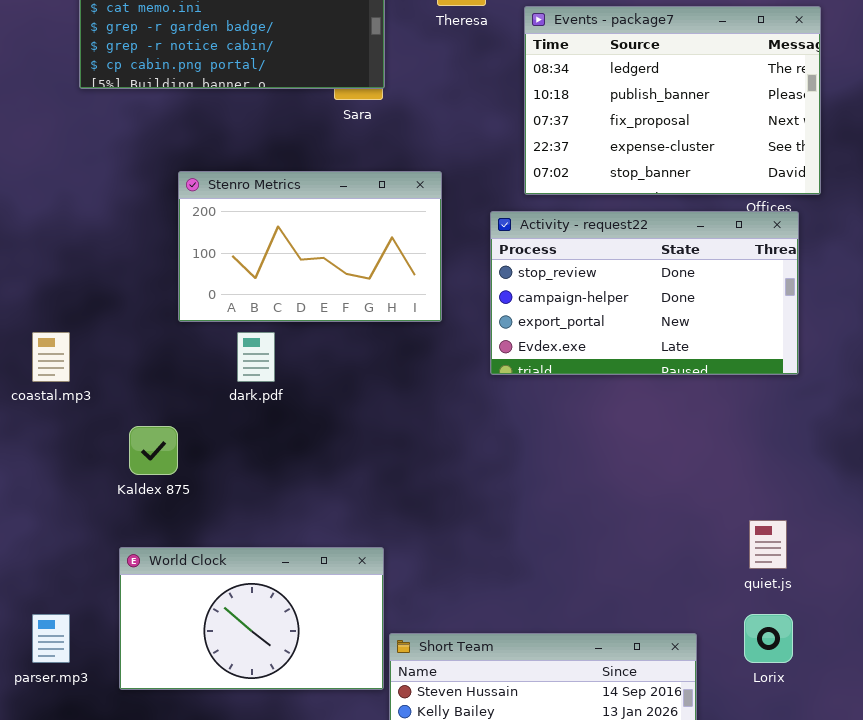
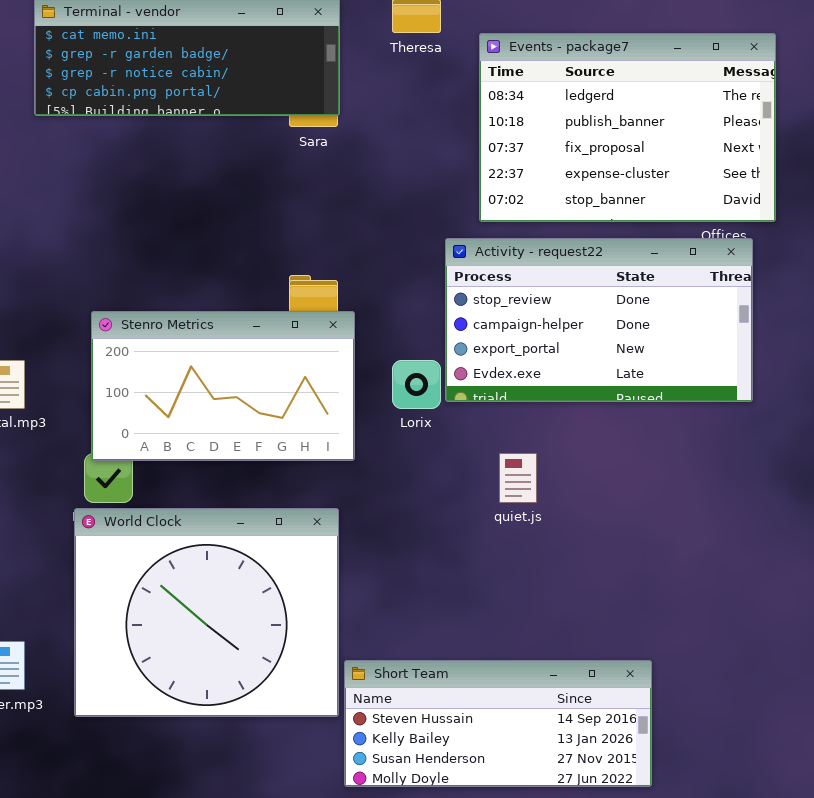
Stenro Metrics: [178,171,442,322] -> [91,311,355,461], moved
quiet.js: [749,520,787,569] -> [499,453,537,503], moved
World Clock: [119,547,384,690] -> [74,508,339,717], resized
Lorix: [744,614,793,663] -> [392,360,441,409], moved

